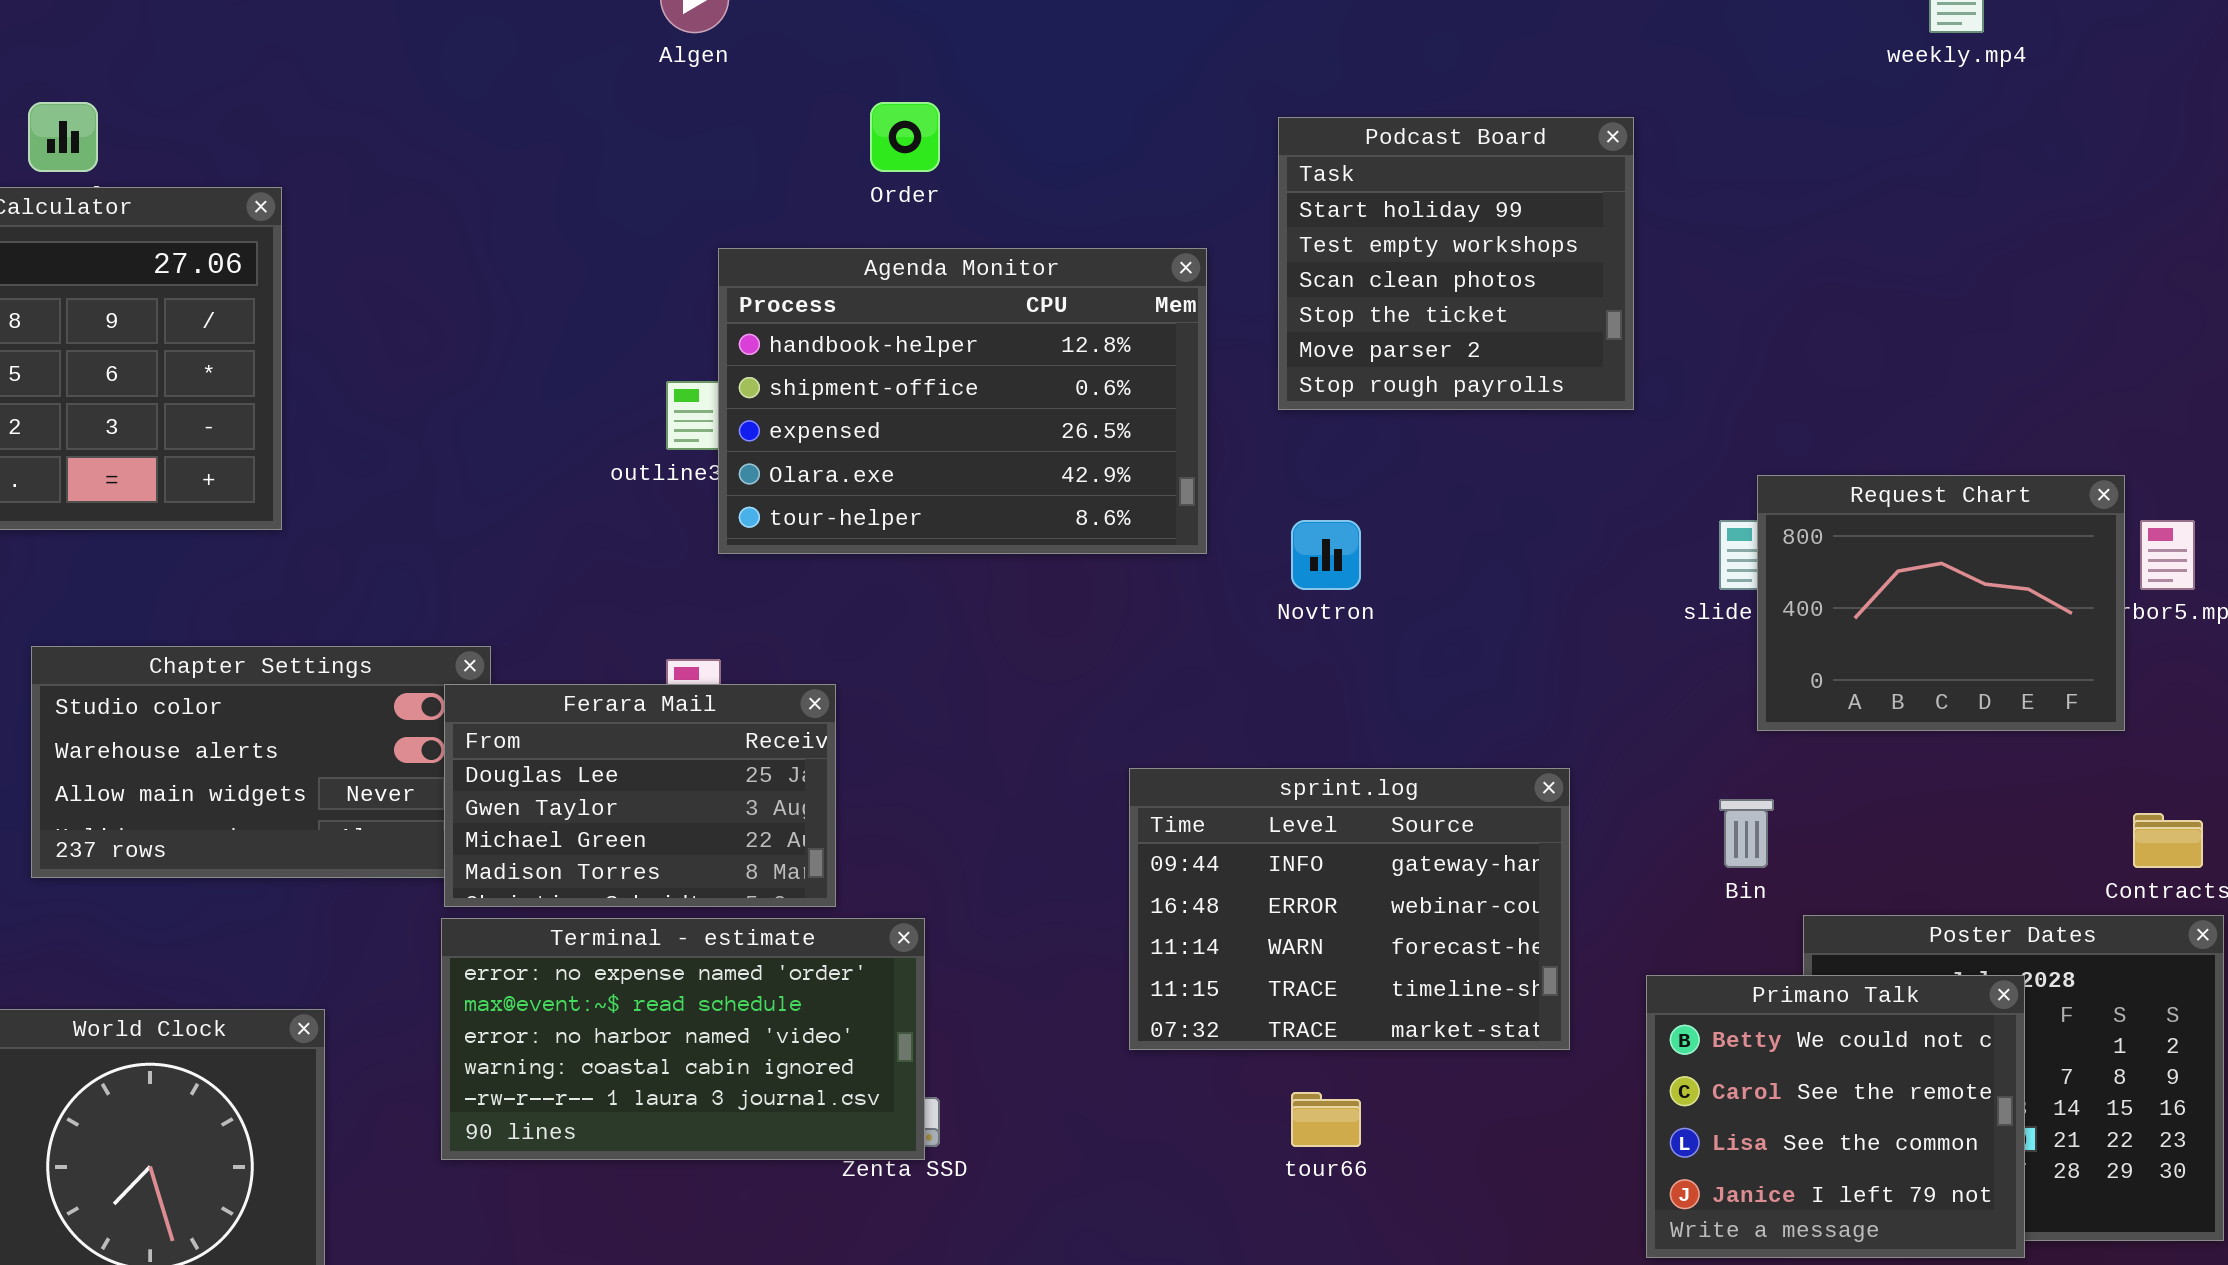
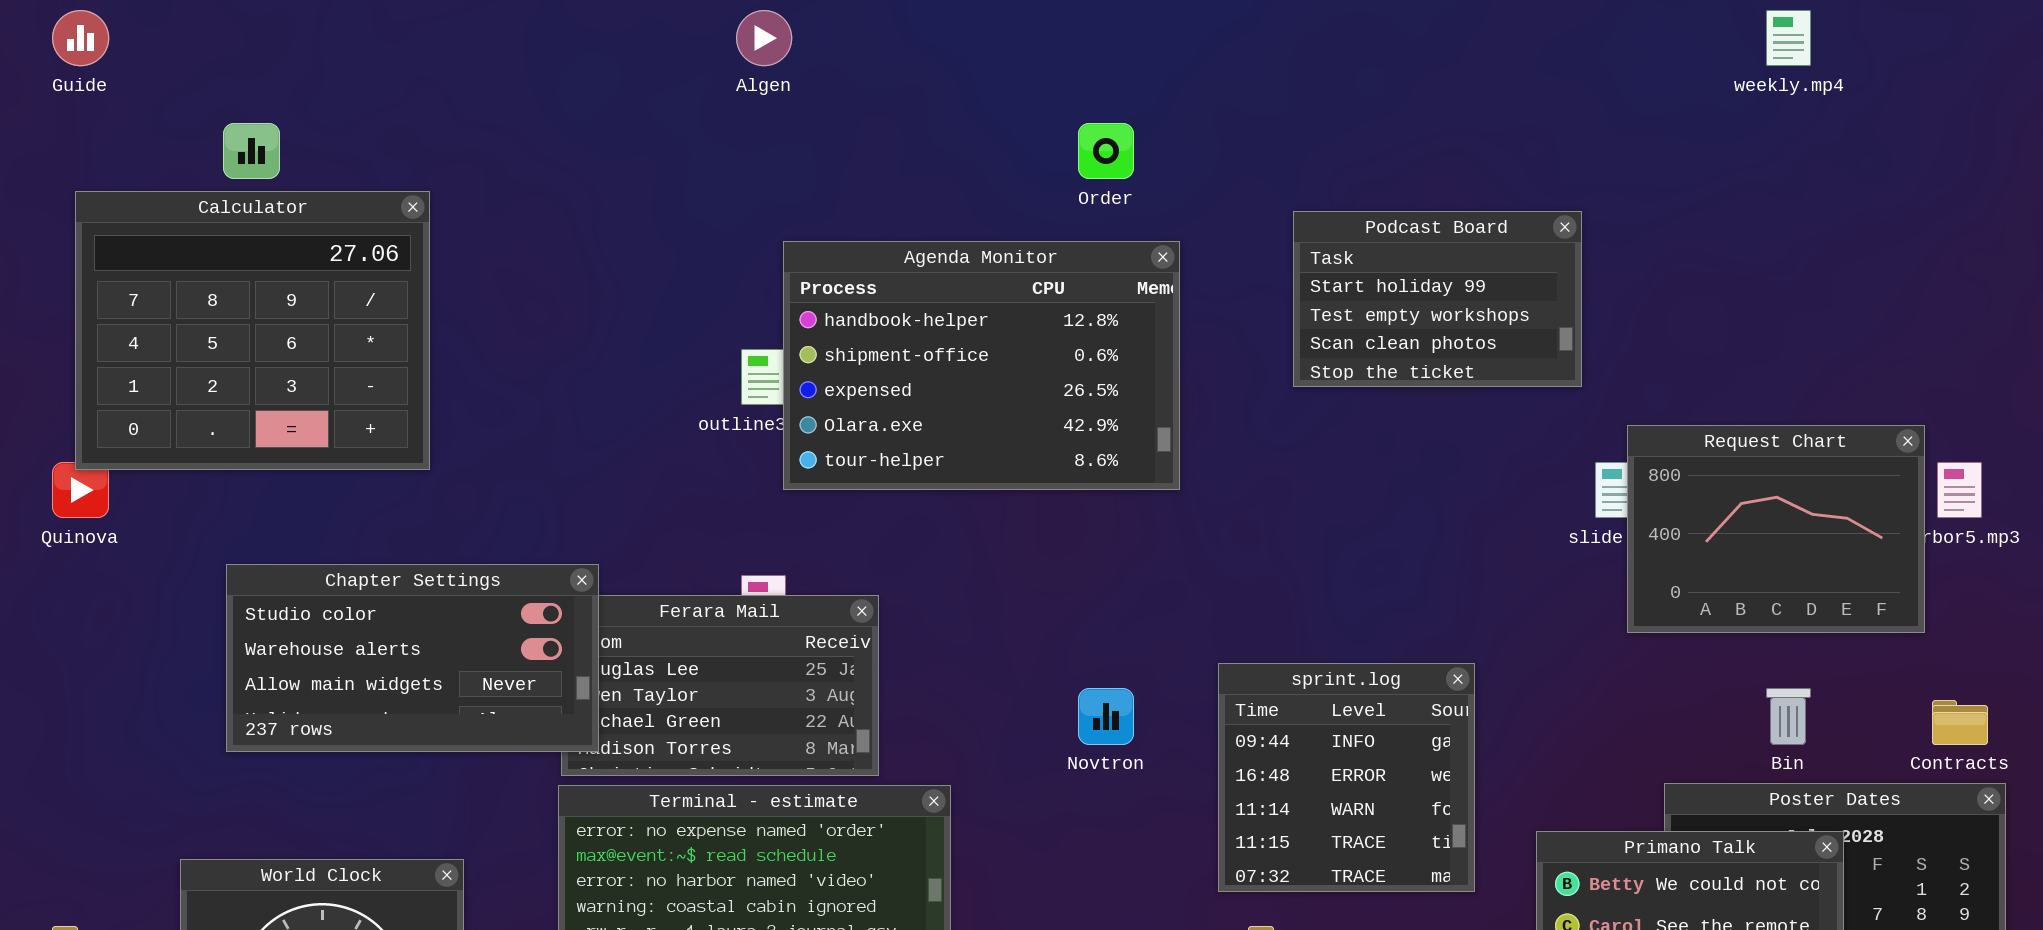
Order: [870,102,940,172] -> [1078,123,1134,179], moved
Podcast Board: [1278,117,1634,410] -> [1293,211,1582,387], moved, resized
Novtron: [1291,520,1361,590] -> [1078,688,1134,745], moved
Chapter Settings: [31,646,491,878] -> [226,564,599,752], raised
sprint.log: [1129,768,1570,1050] -> [1218,663,1475,892], resized
Bin: [1719,799,1774,868] -> [1766,688,1811,745], moved

